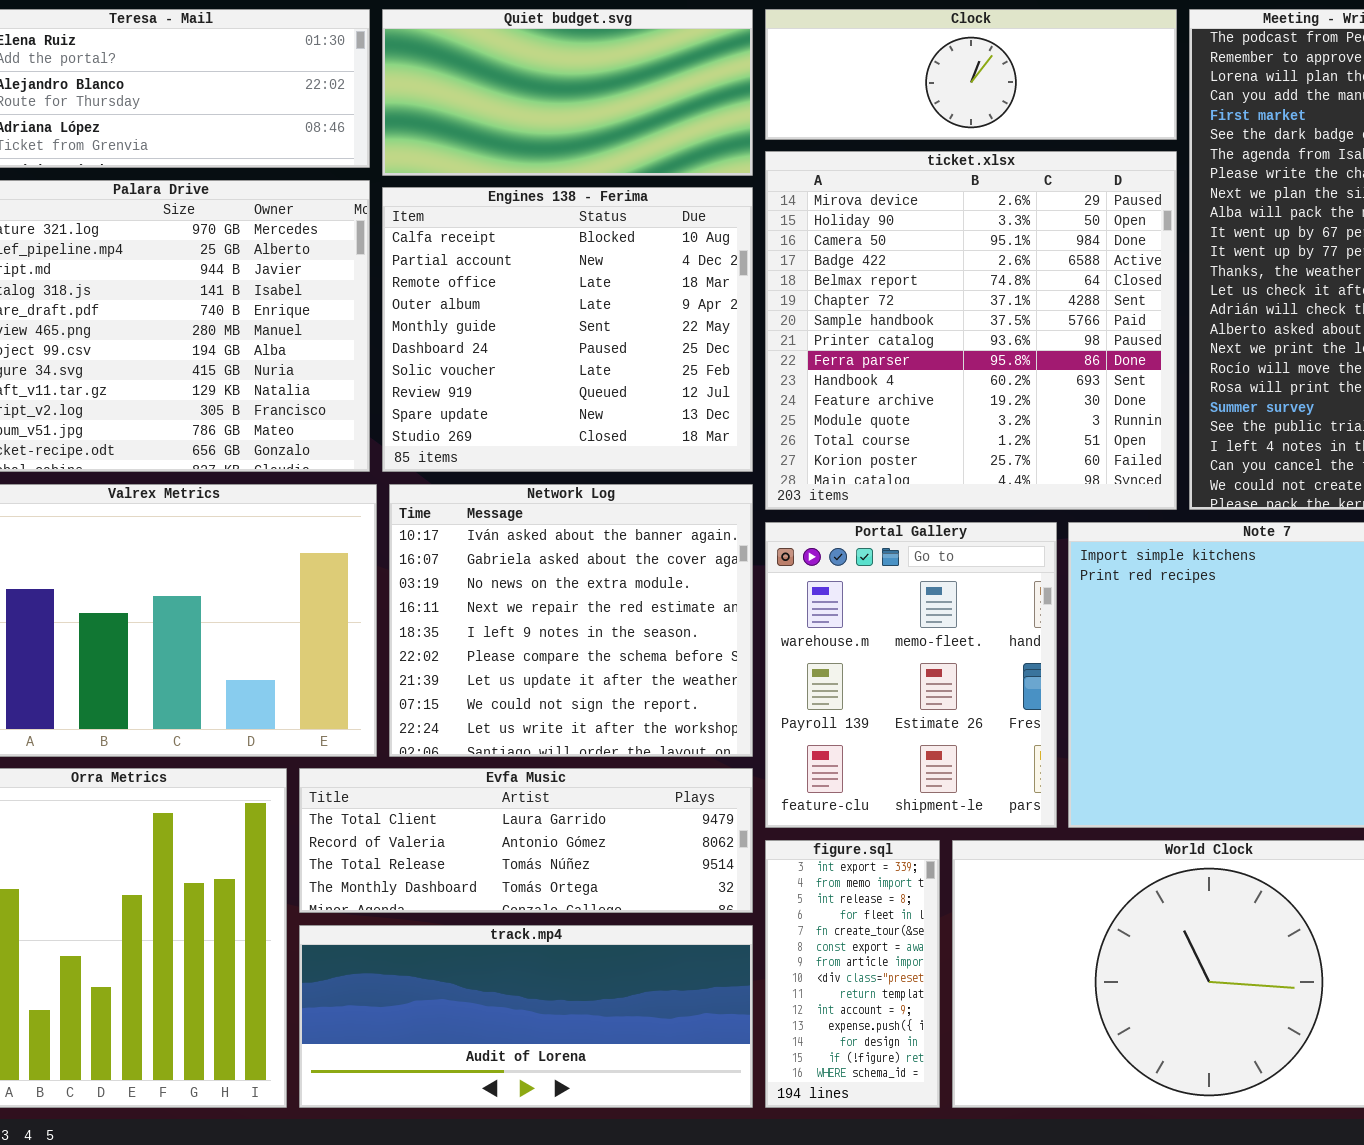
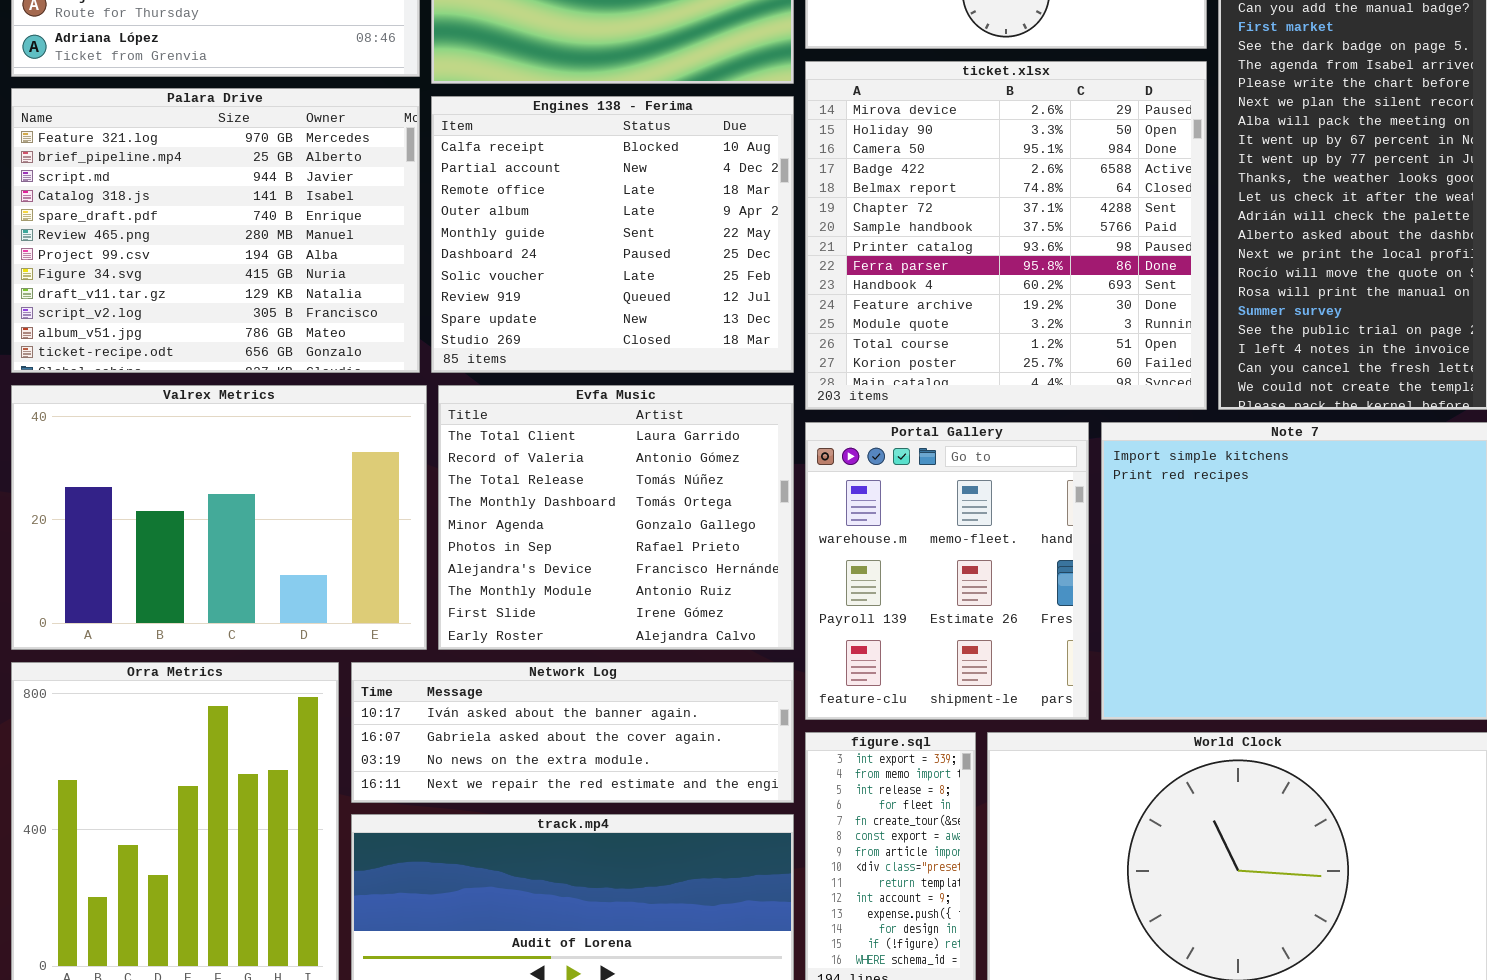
Network Log: [389,484,753,757] -> [351,662,794,803], moved, resized
Evfa Music: [299,768,753,913] -> [438,385,794,650], moved, resized

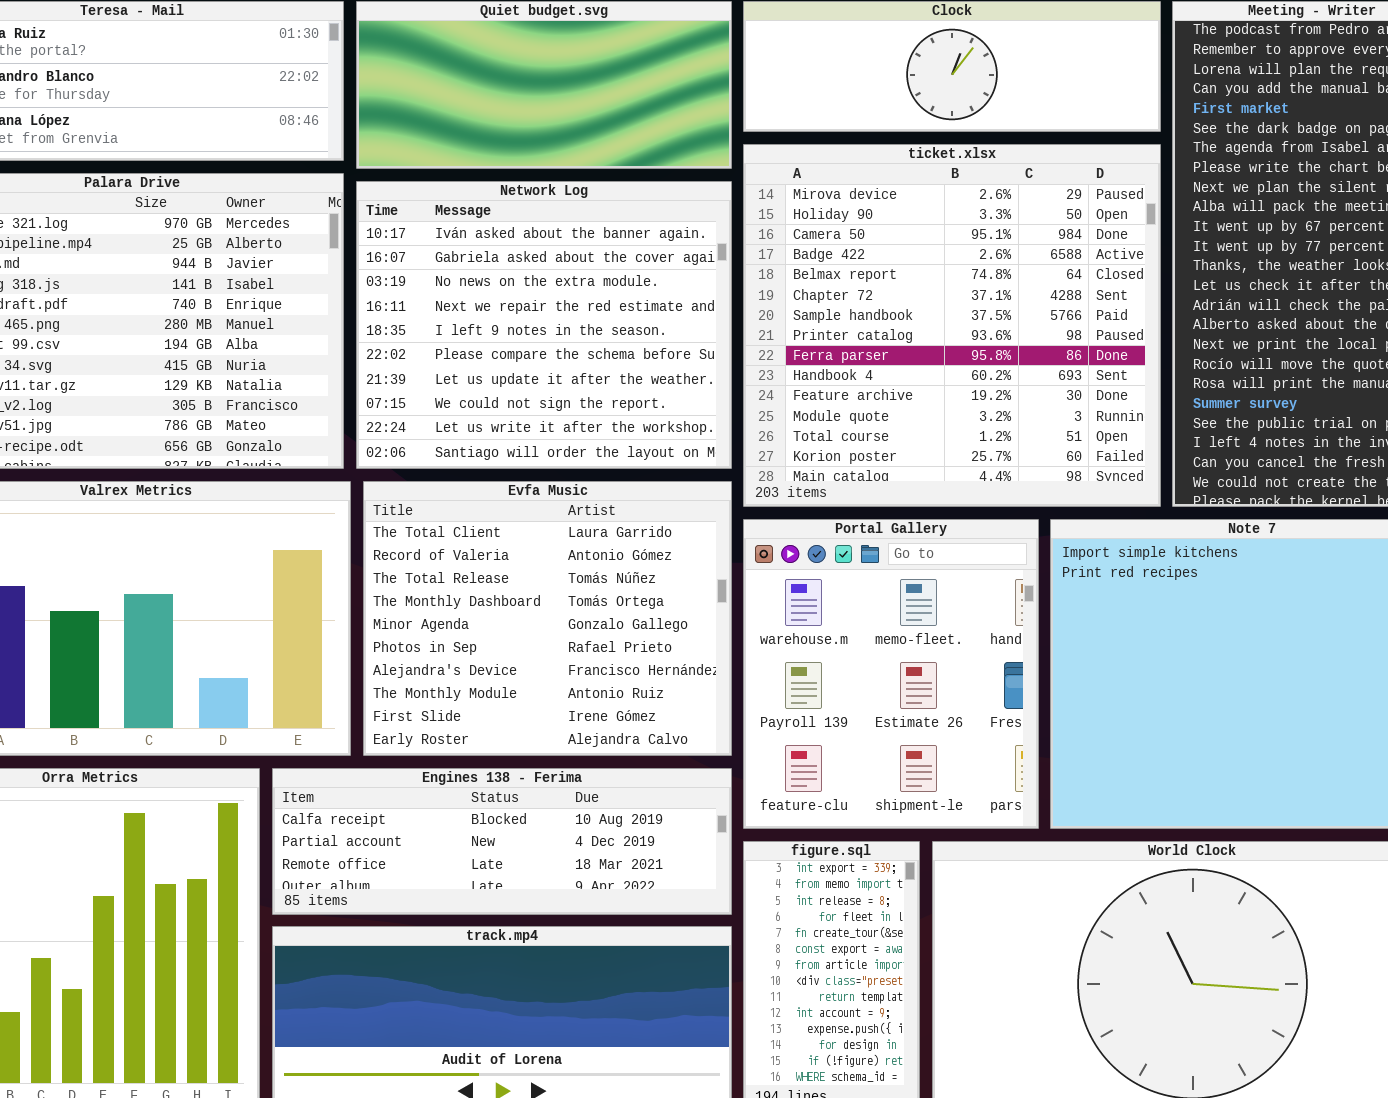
Engines 138 - Ferima: [431,96,794,373] -> [272,768,732,915], moved, resized
Network Log: [351,662,794,803] -> [356,181,732,469], moved, resized

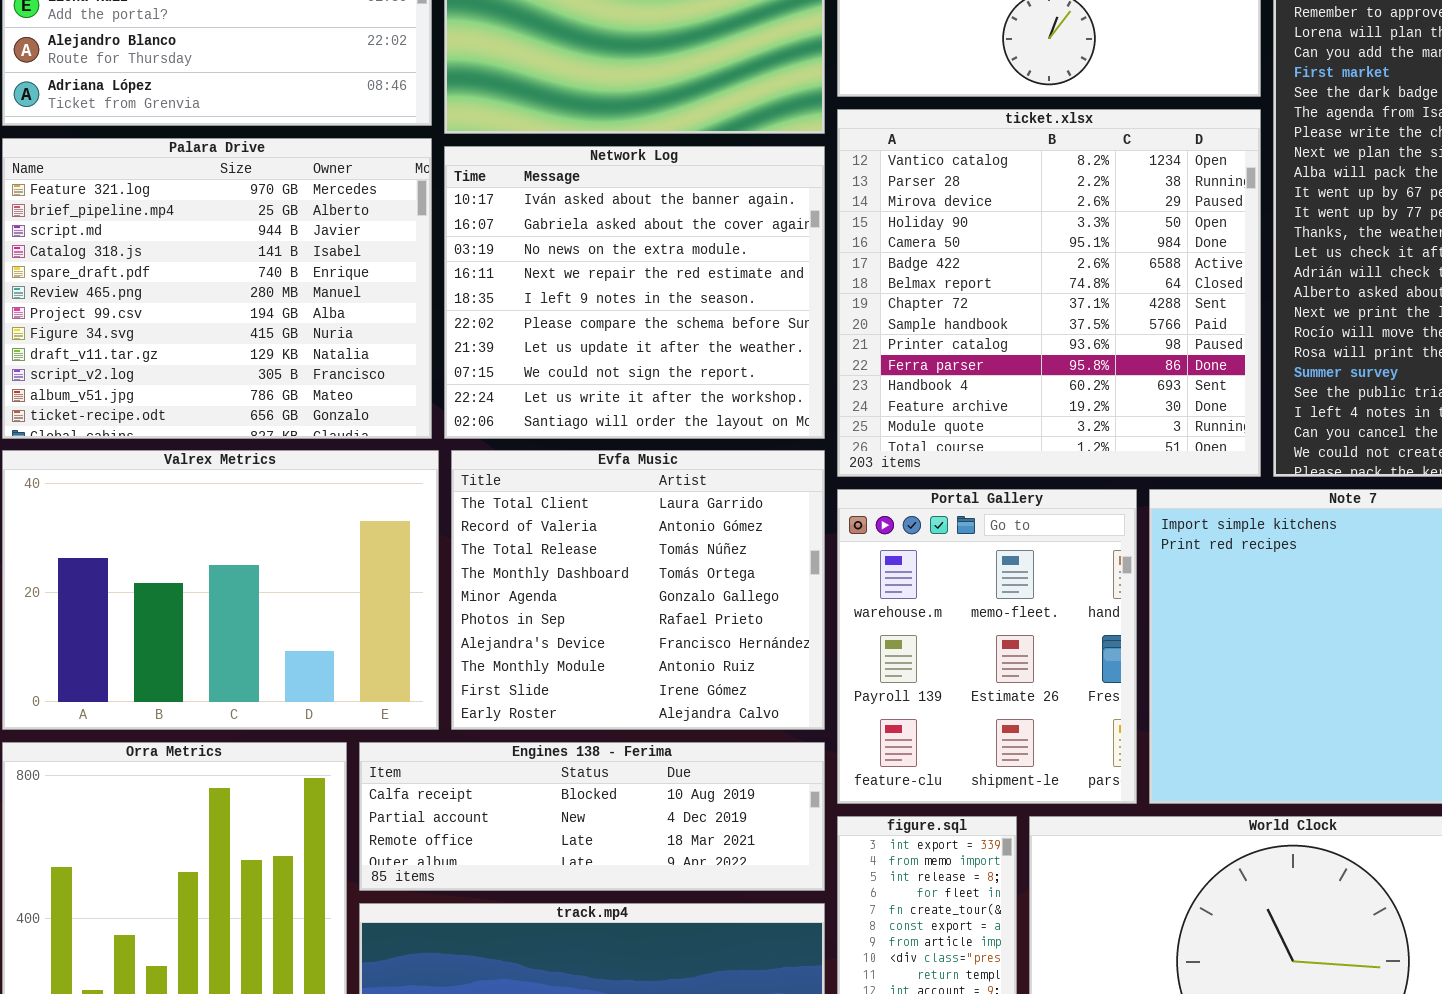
ticket.xlsx: [743,144,1161,507] -> [837,109,1261,477], scrolled up 2 rows

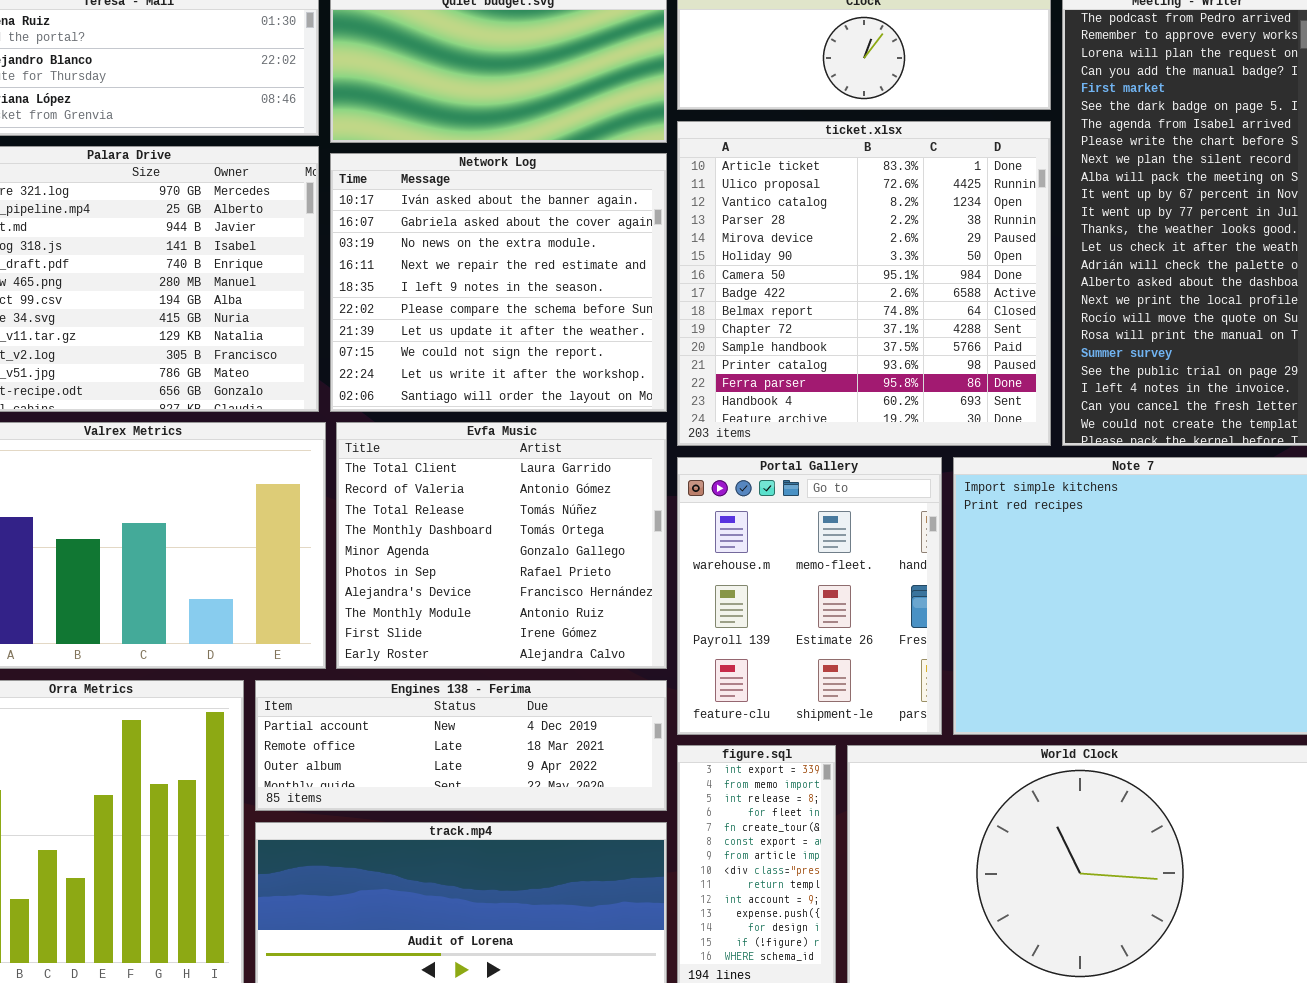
ticket.xlsx: [837,109,1261,477] -> [677,121,1051,446], scrolled up 2 rows
Engines 138 - Ferima: [359,742,825,891] -> [255,680,667,811], scrolled down 1 row

